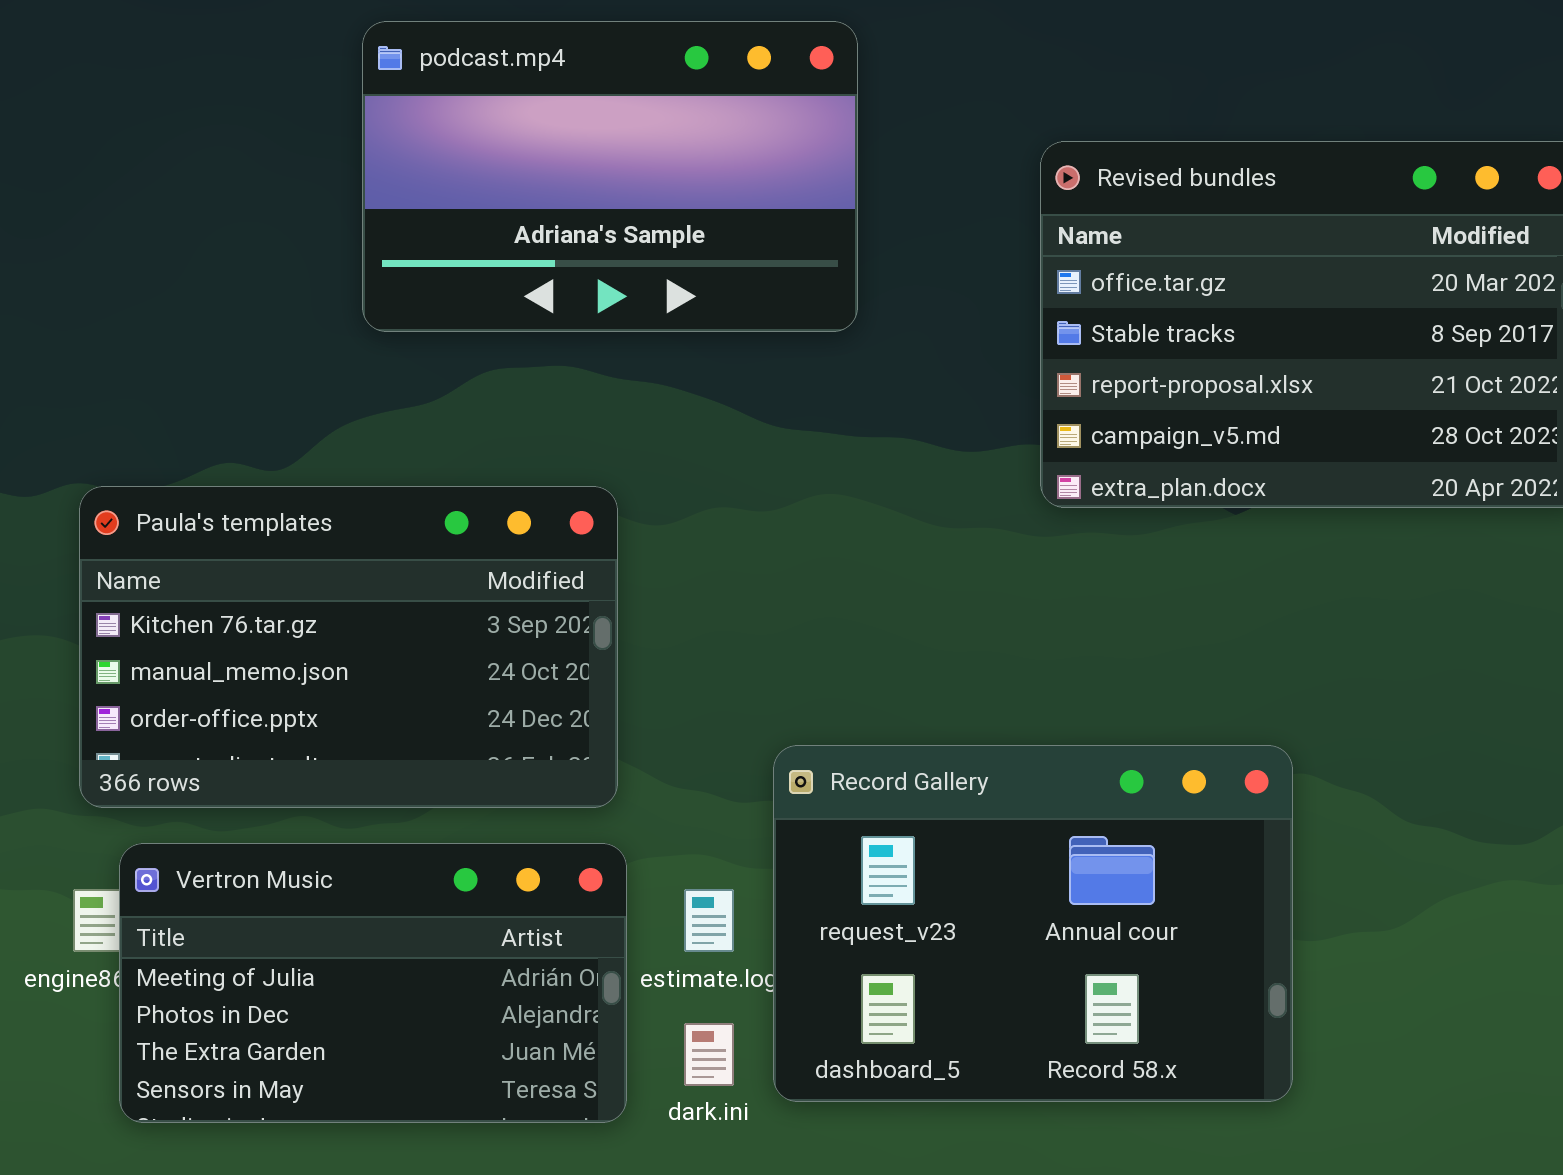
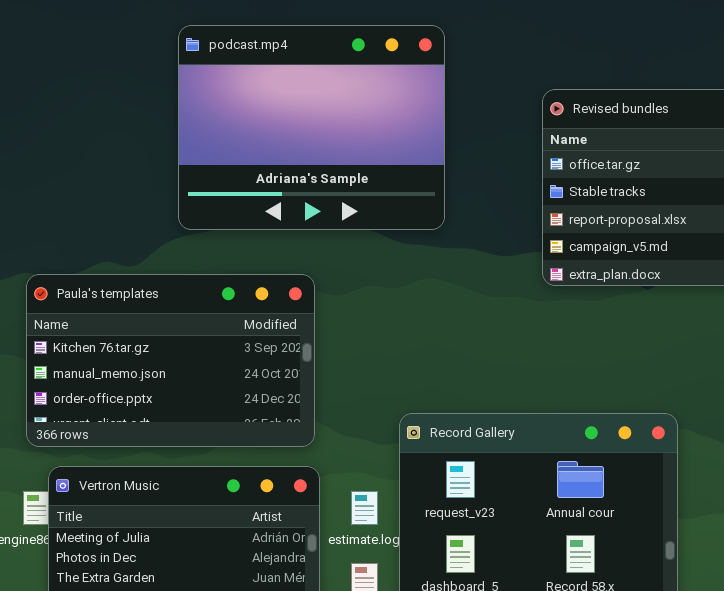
podcast.mp4: [362,21,858,332] -> [178,25,445,230], resized

